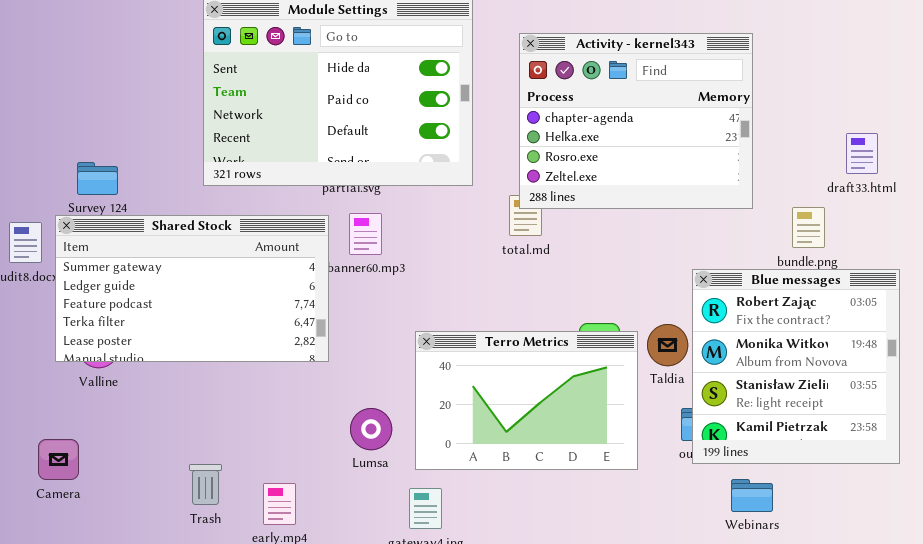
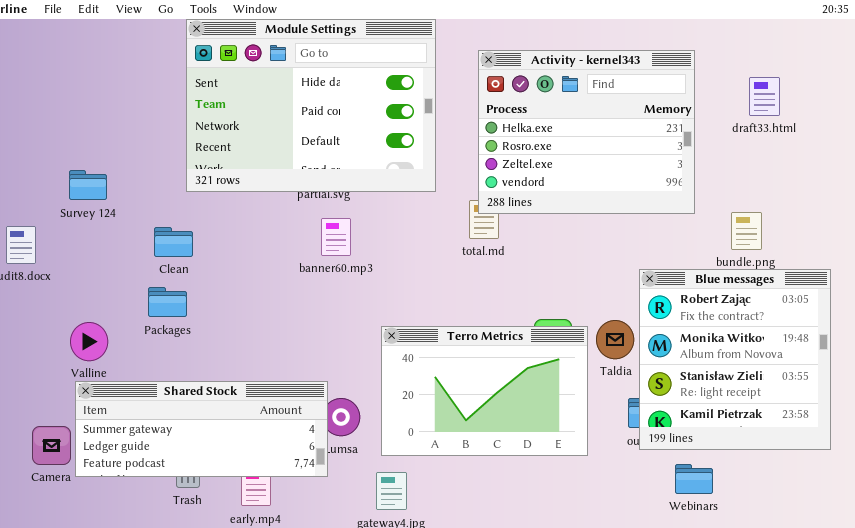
Activity - kernel343: [519,33,753,209] -> [478,50,695,214], scrolled down 1 row
draft33.html: [846,133,878,174] -> [749,77,780,116], moved
Shared Stock: [55,215,329,362] -> [75,381,328,477], moved, resized

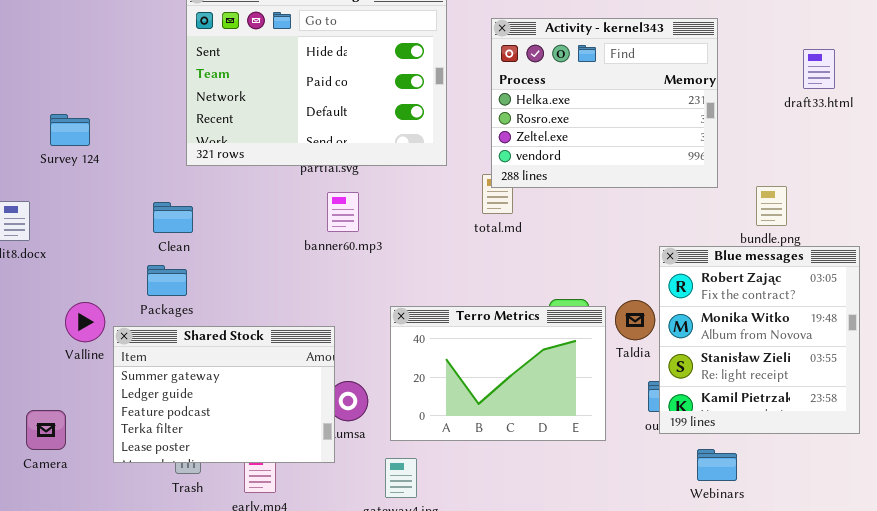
draft33.html: [749,77,780,116] -> [803,49,835,89], moved
Survey 124: [69,170,107,200] -> [50,114,90,146], moved
Shared Stock: [75,381,328,477] -> [113,326,335,463], resized

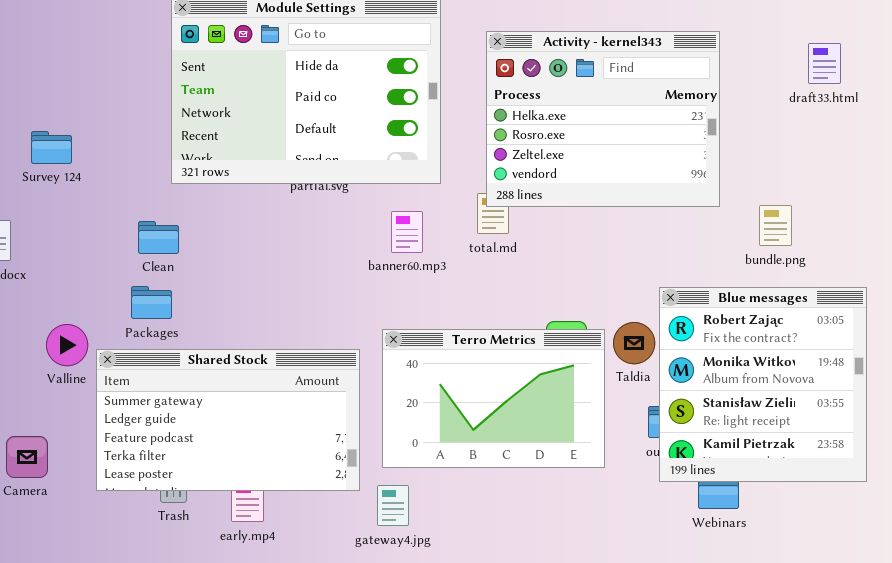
draft33.html: [803,49,835,89] -> [808,43,841,84], moved
banner60.mp3: [327,192,359,232] -> [391,211,423,253], moved
Blue messages: [659,246,860,434] -> [659,287,867,482], moved
Shared Stock: [113,326,335,463] -> [96,349,360,491], resized

